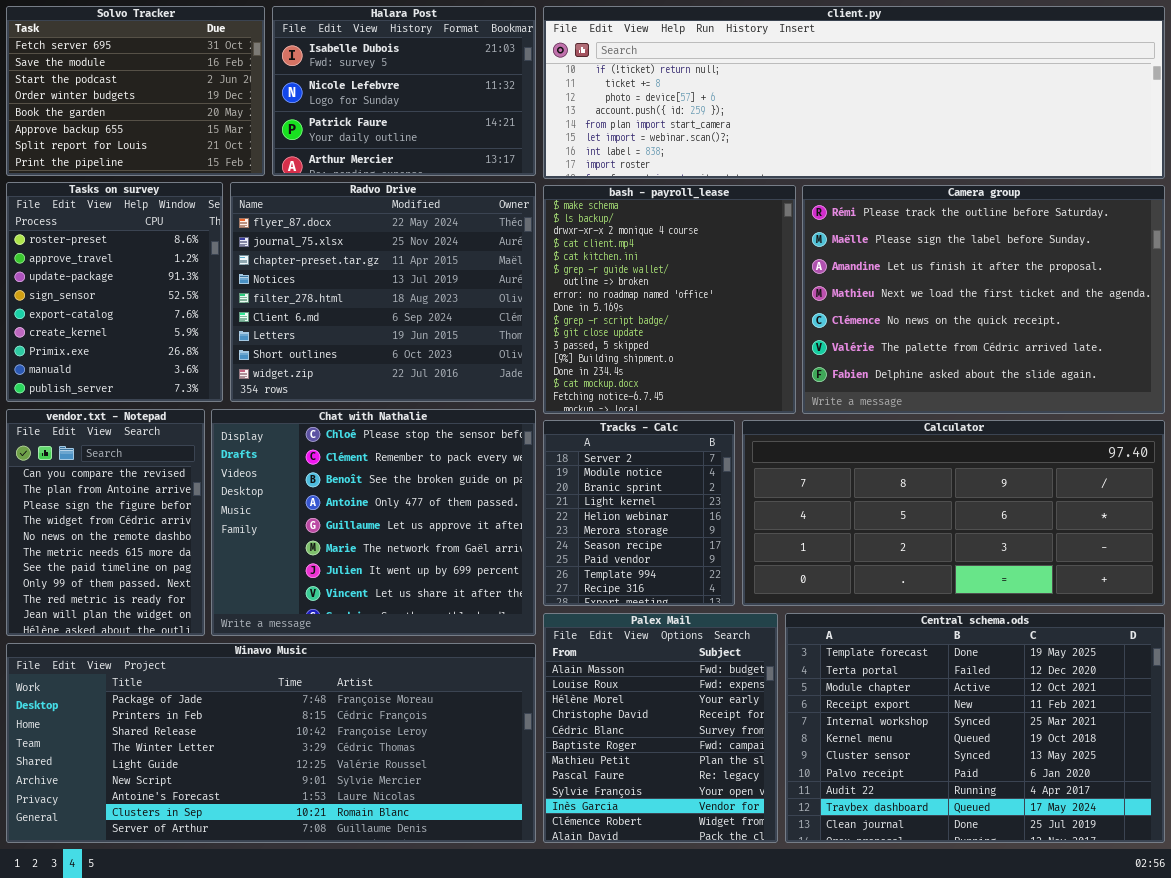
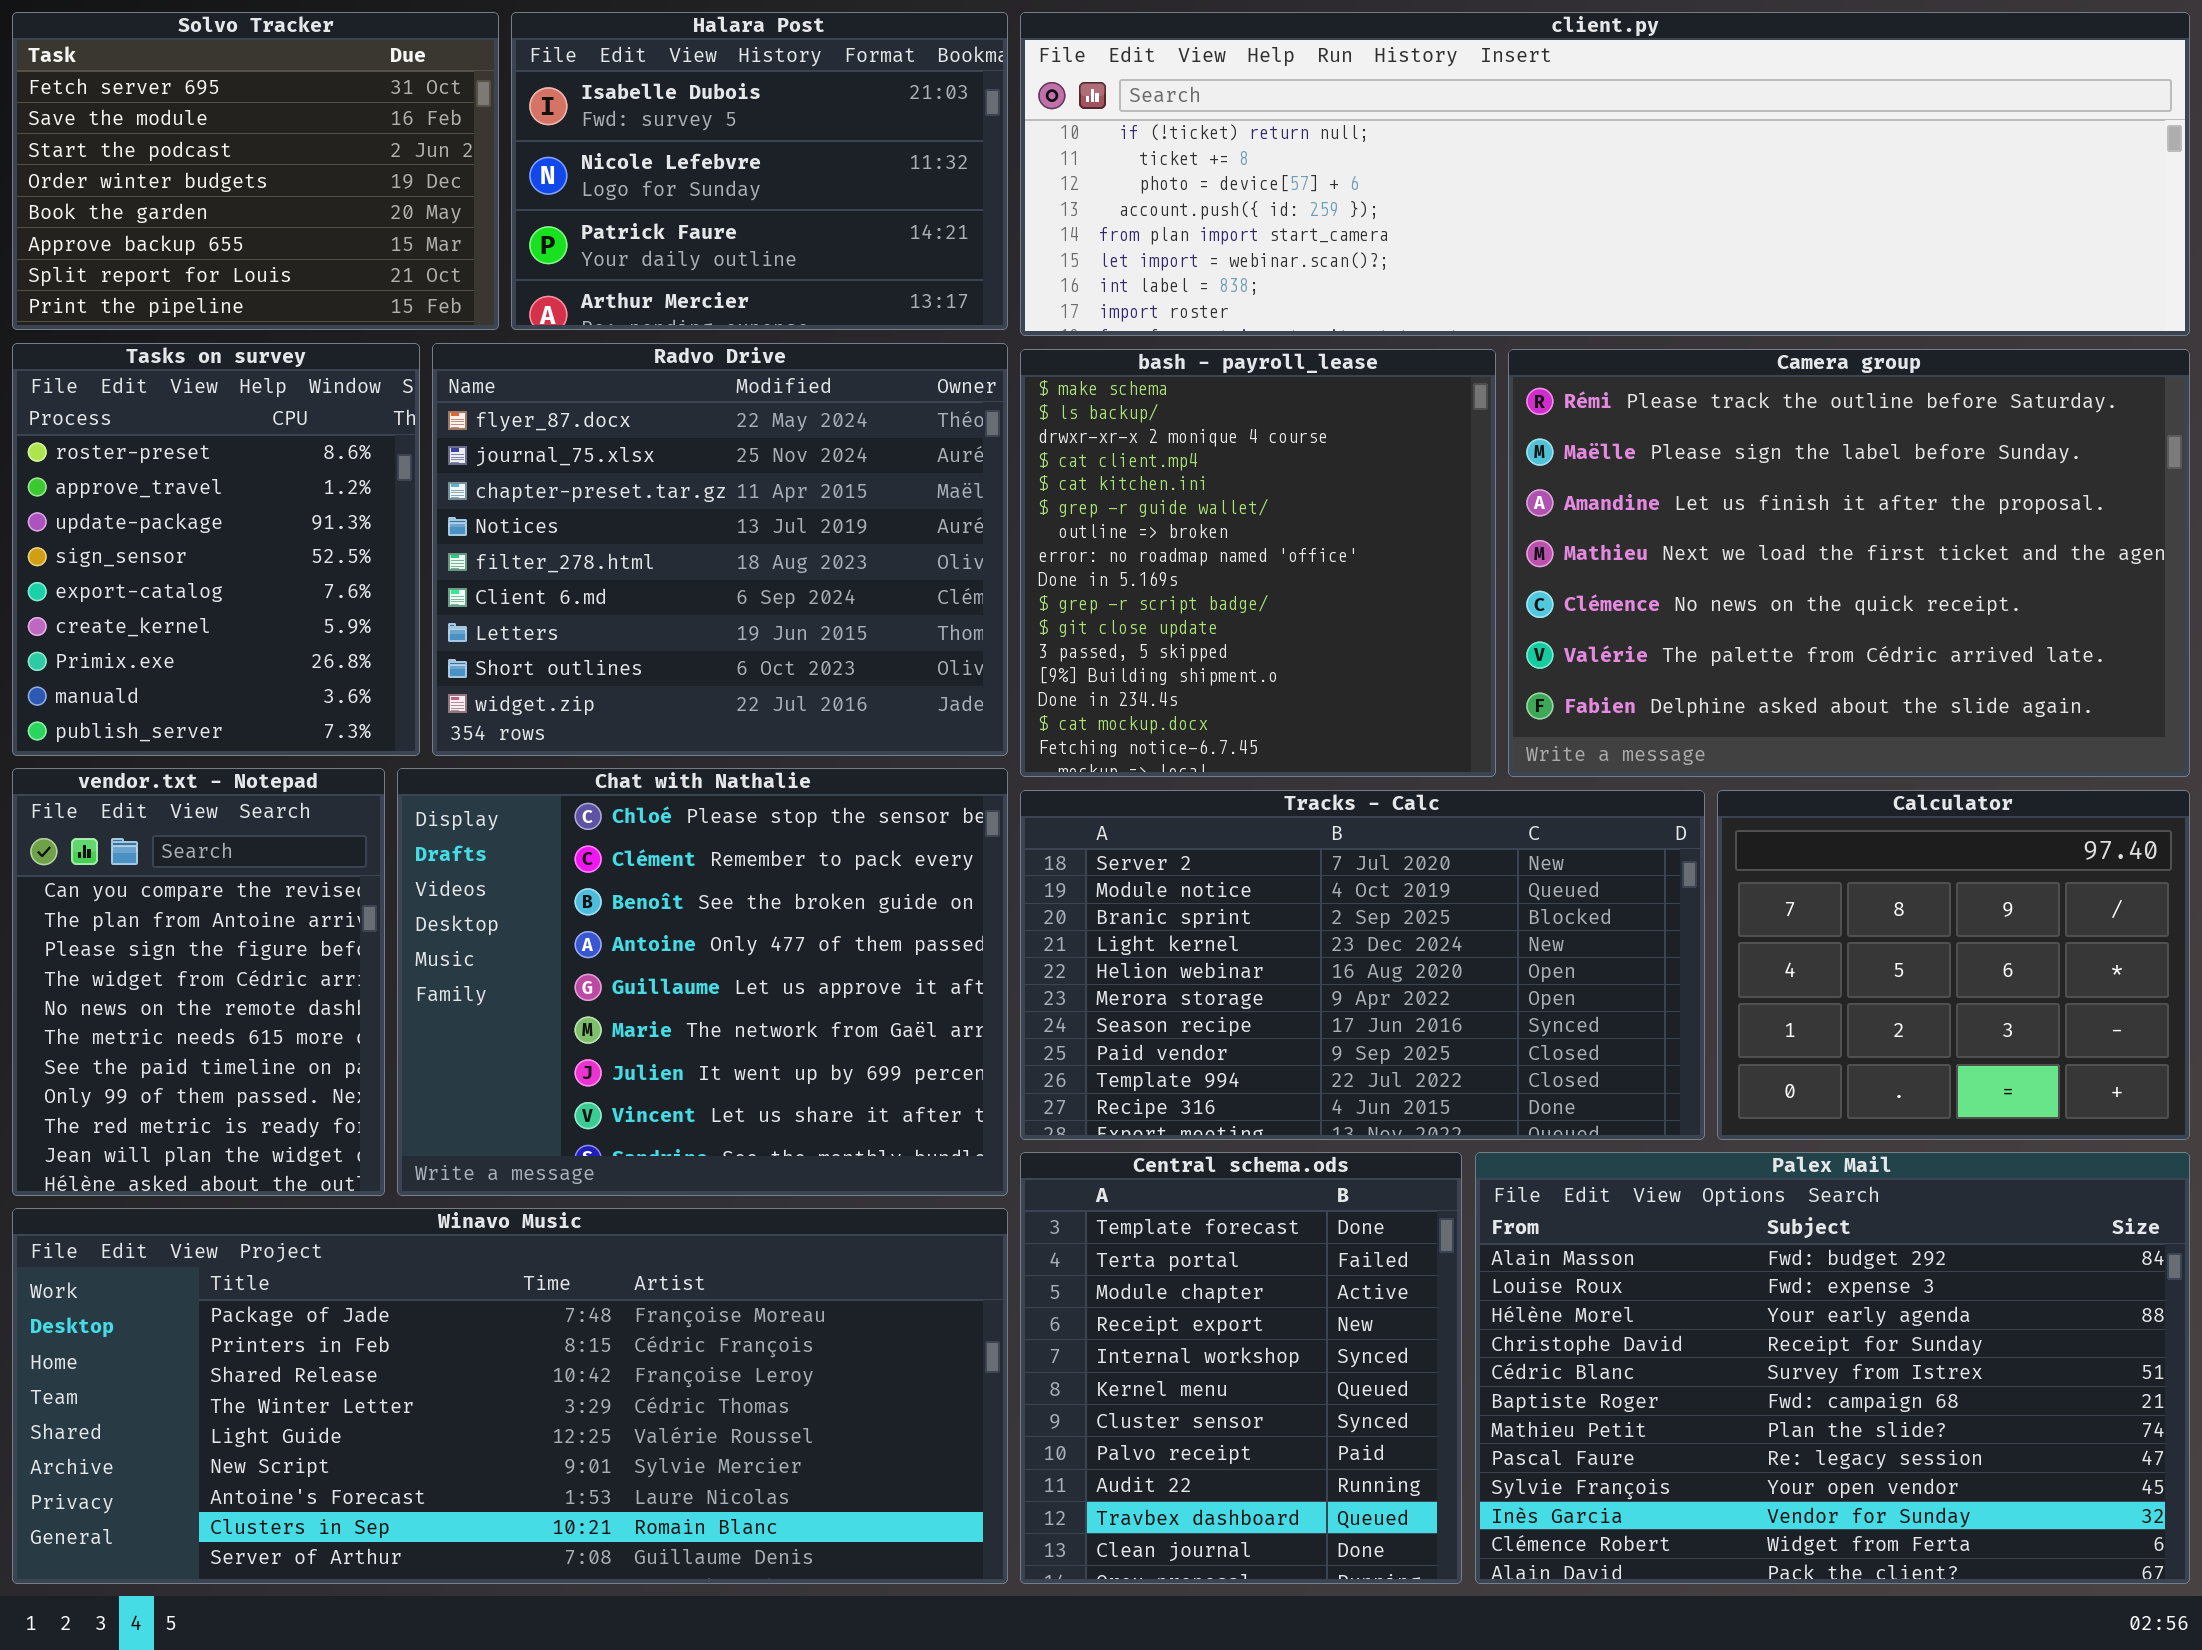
Tracks - Calc: [543,420,735,606] -> [1020,790,1705,1140], resized
Calculator: [742,420,1165,606] -> [1717,790,2190,1140], resized
Palex Mail: [543,613,778,843] -> [1475,1152,2190,1584], moved, resized
Central schema.ods: [785,613,1165,843] -> [1020,1152,1462,1584], moved, resized

